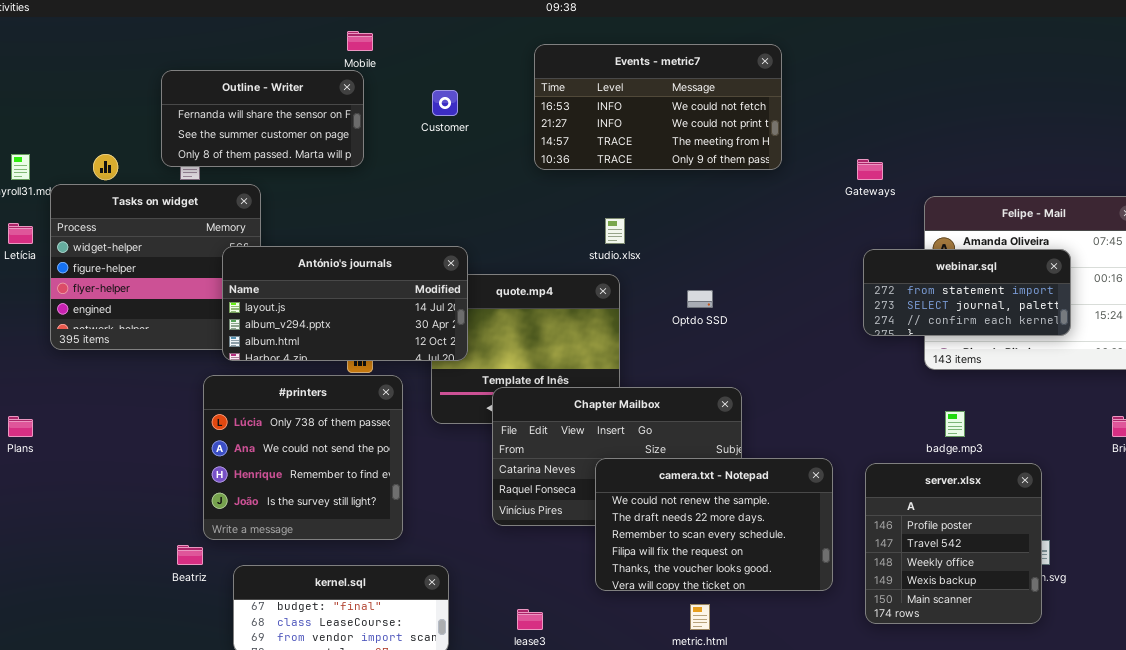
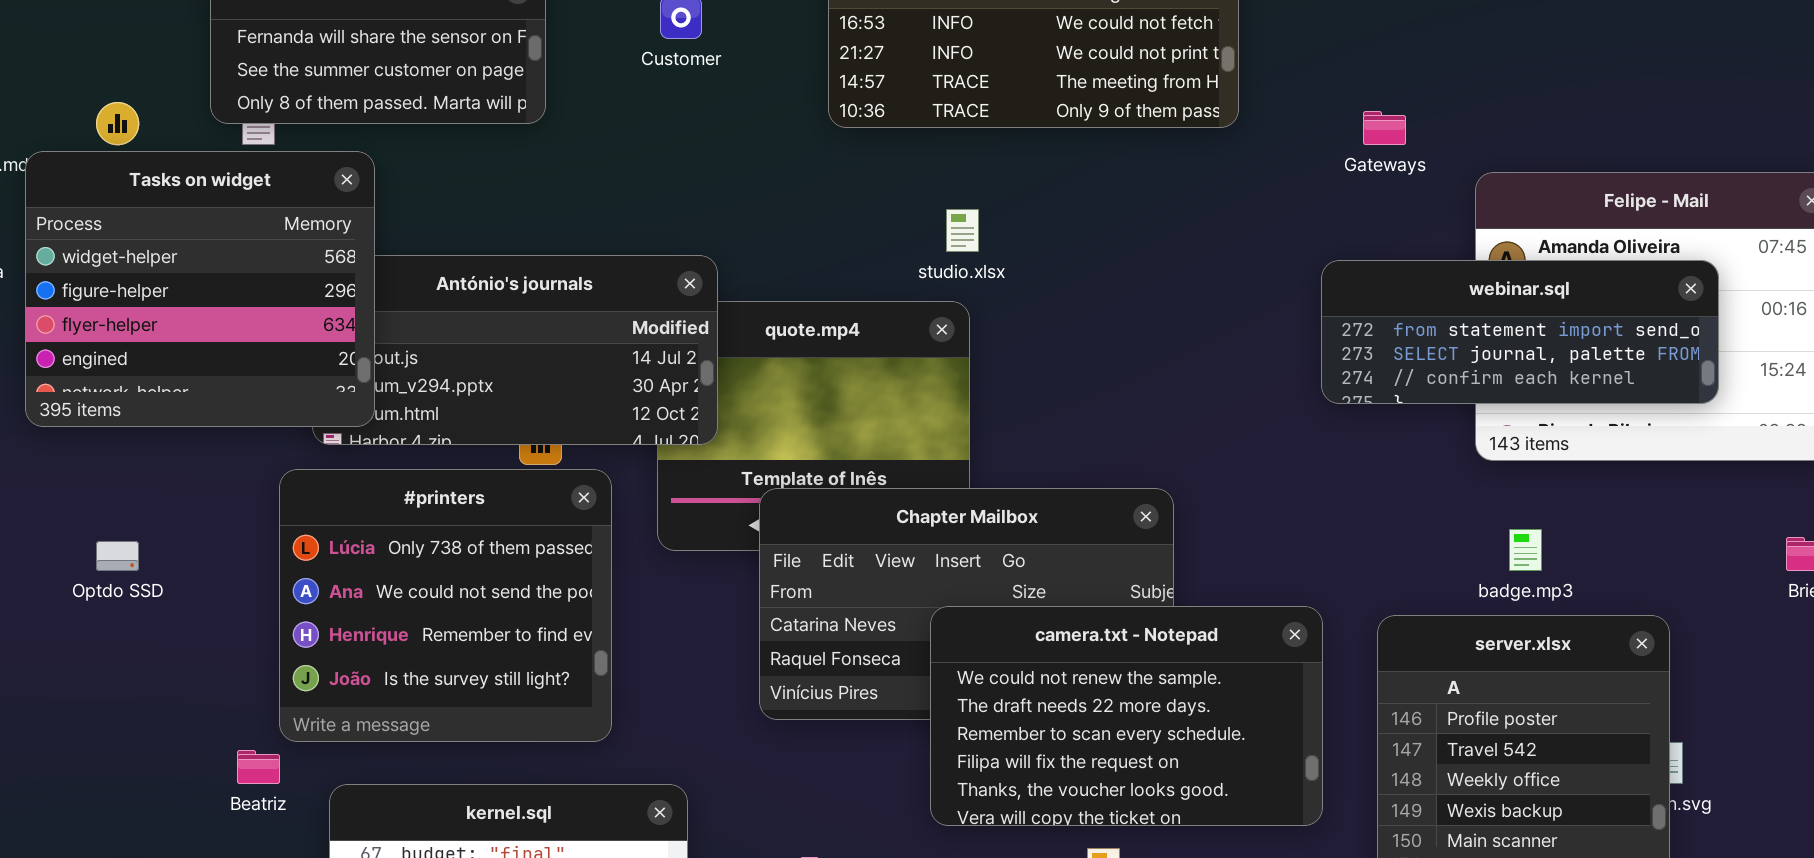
Tasks on widget: [50,184,261,350] -> [25,151,375,427], raised
webinar.sql: [863,249,1071,336] -> [1321,260,1719,404], resized
Optdo SSD: [687,290,713,308] -> [96,541,139,571], moved

